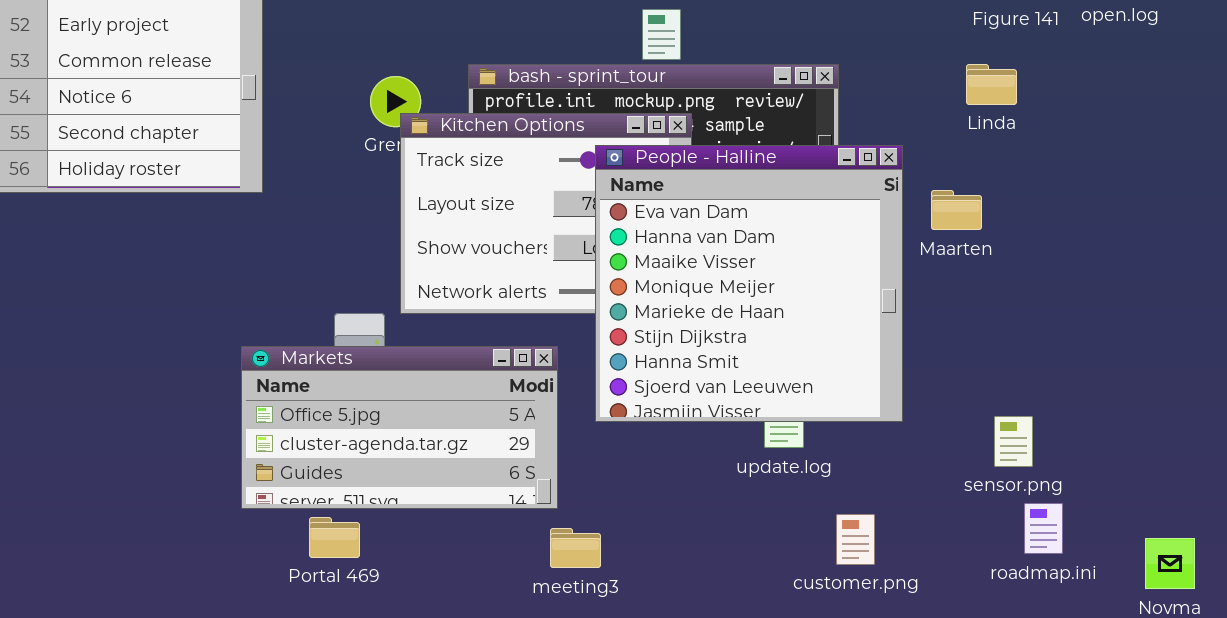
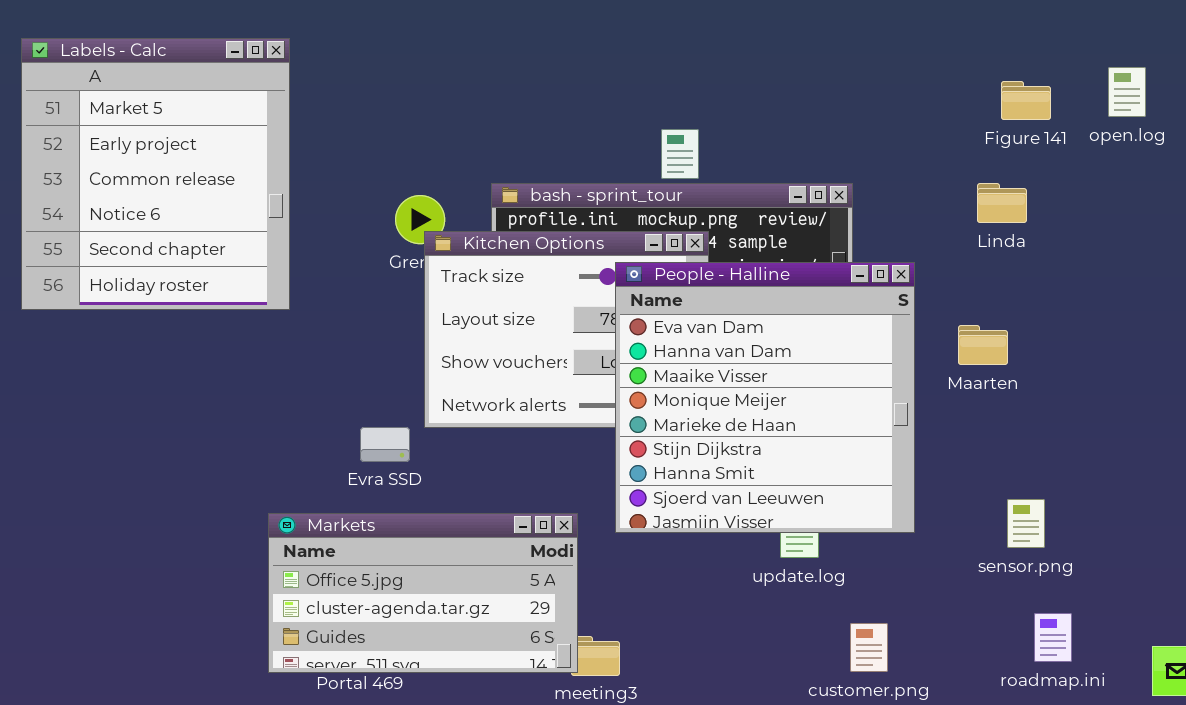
Maarten: [931,190,982,230] -> [958,325,1008,365], moved
Markets: [241,346,558,509] -> [268,513,578,673], moved
sensor.png: [994,416,1033,467] -> [1007,499,1045,548], moved

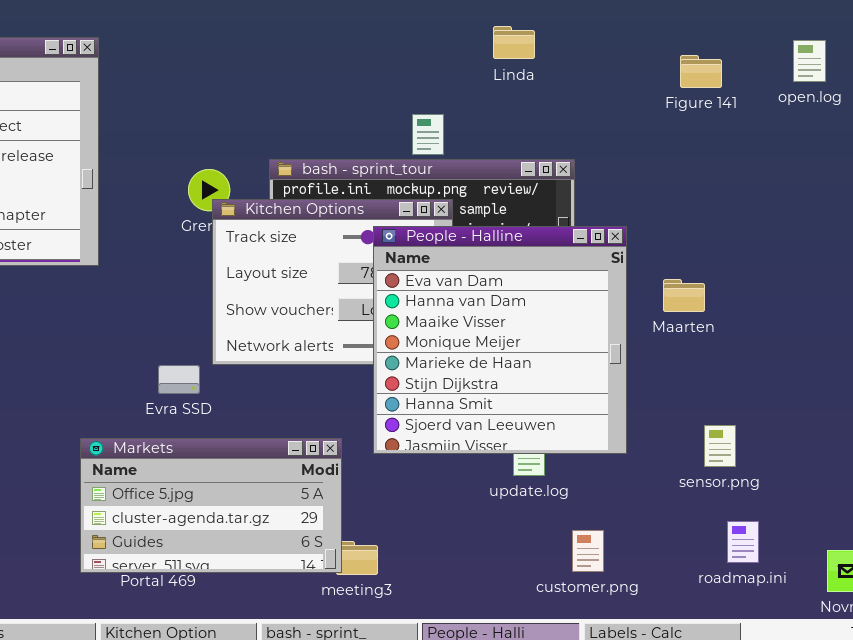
open.log: [1108,67,1146,117] -> [793,40,826,82], moved
Figure 141: [1001,81,1051,120] -> [680,55,722,88], moved
Linda: [977,183,1027,223] -> [493,26,535,59], moved

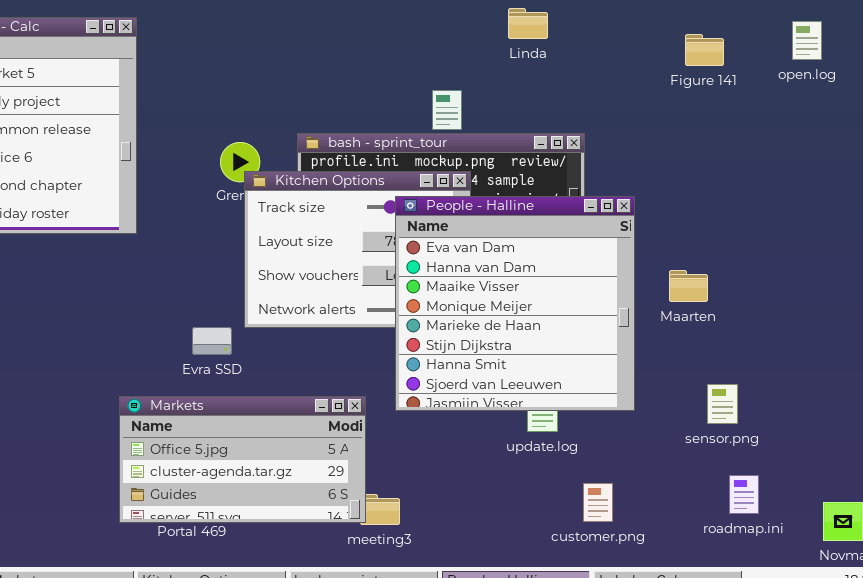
Maarten: [663,279,705,312] -> [669,270,708,302], moved

